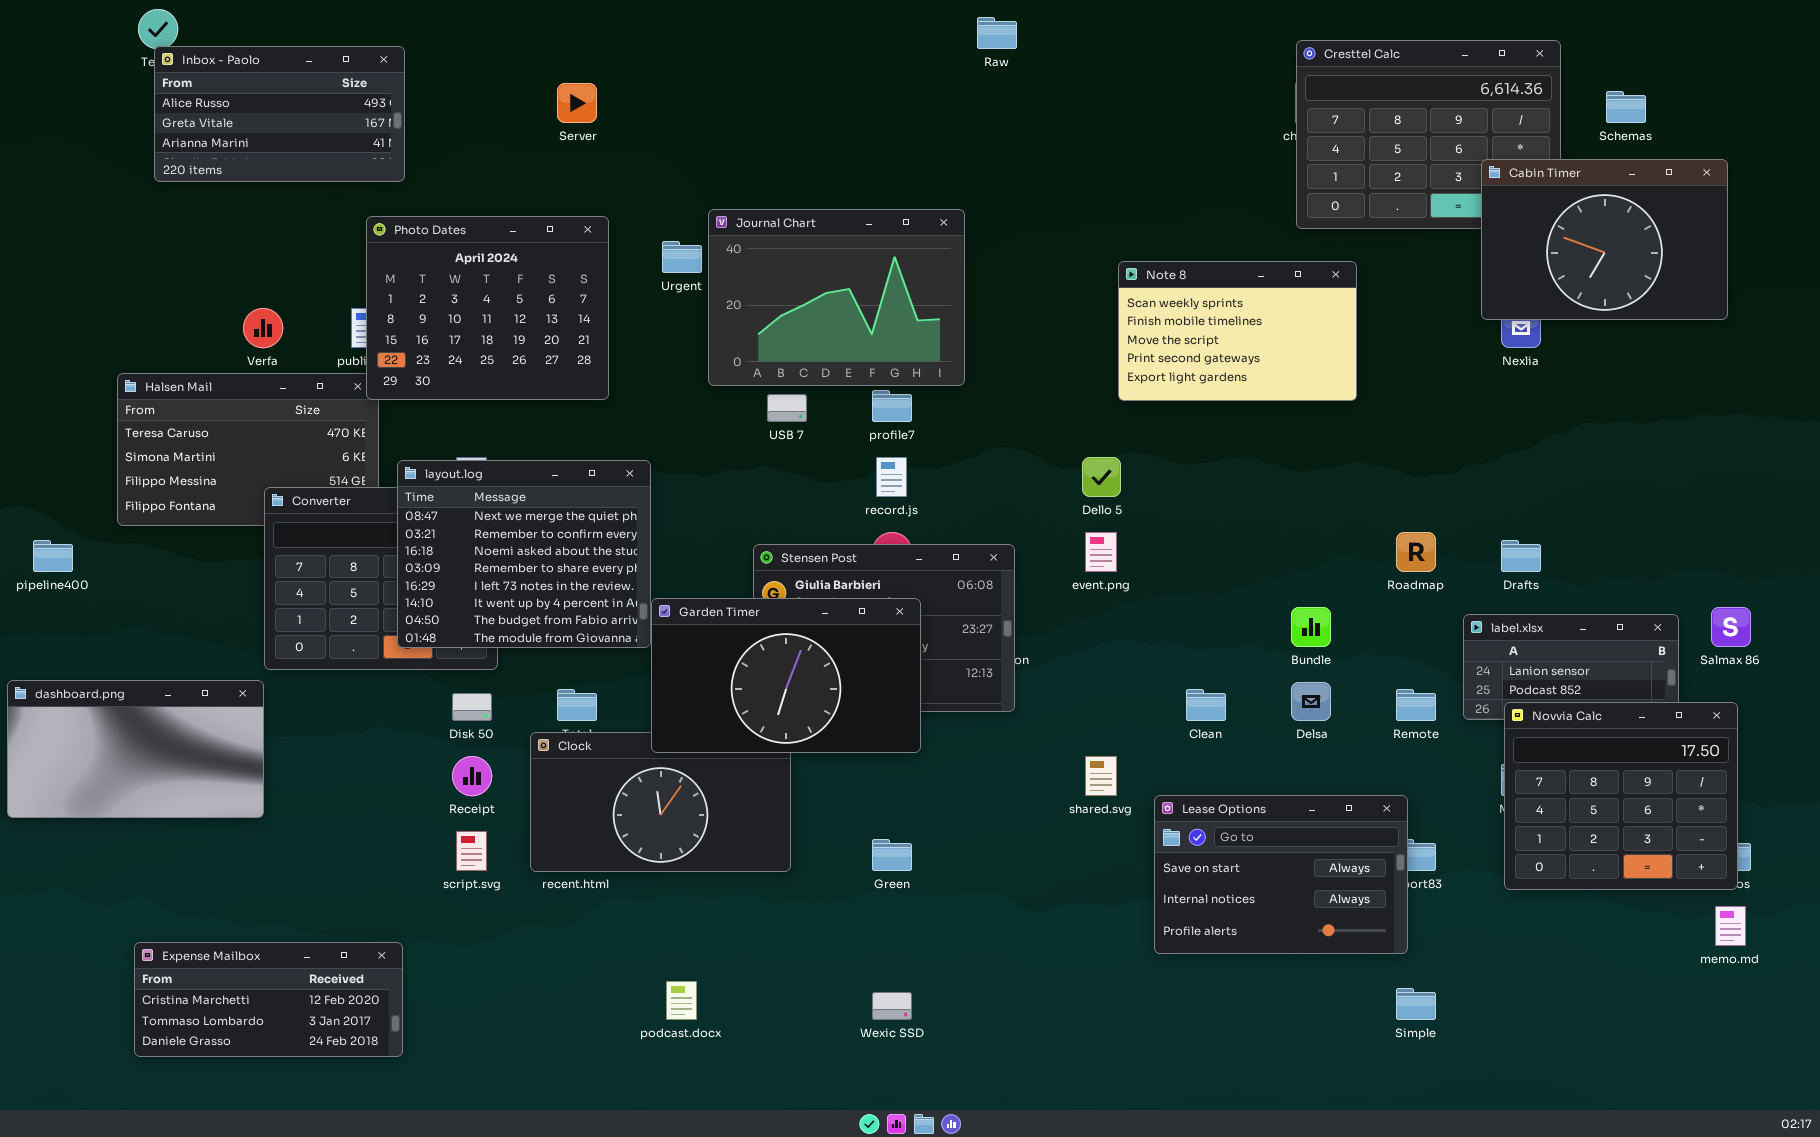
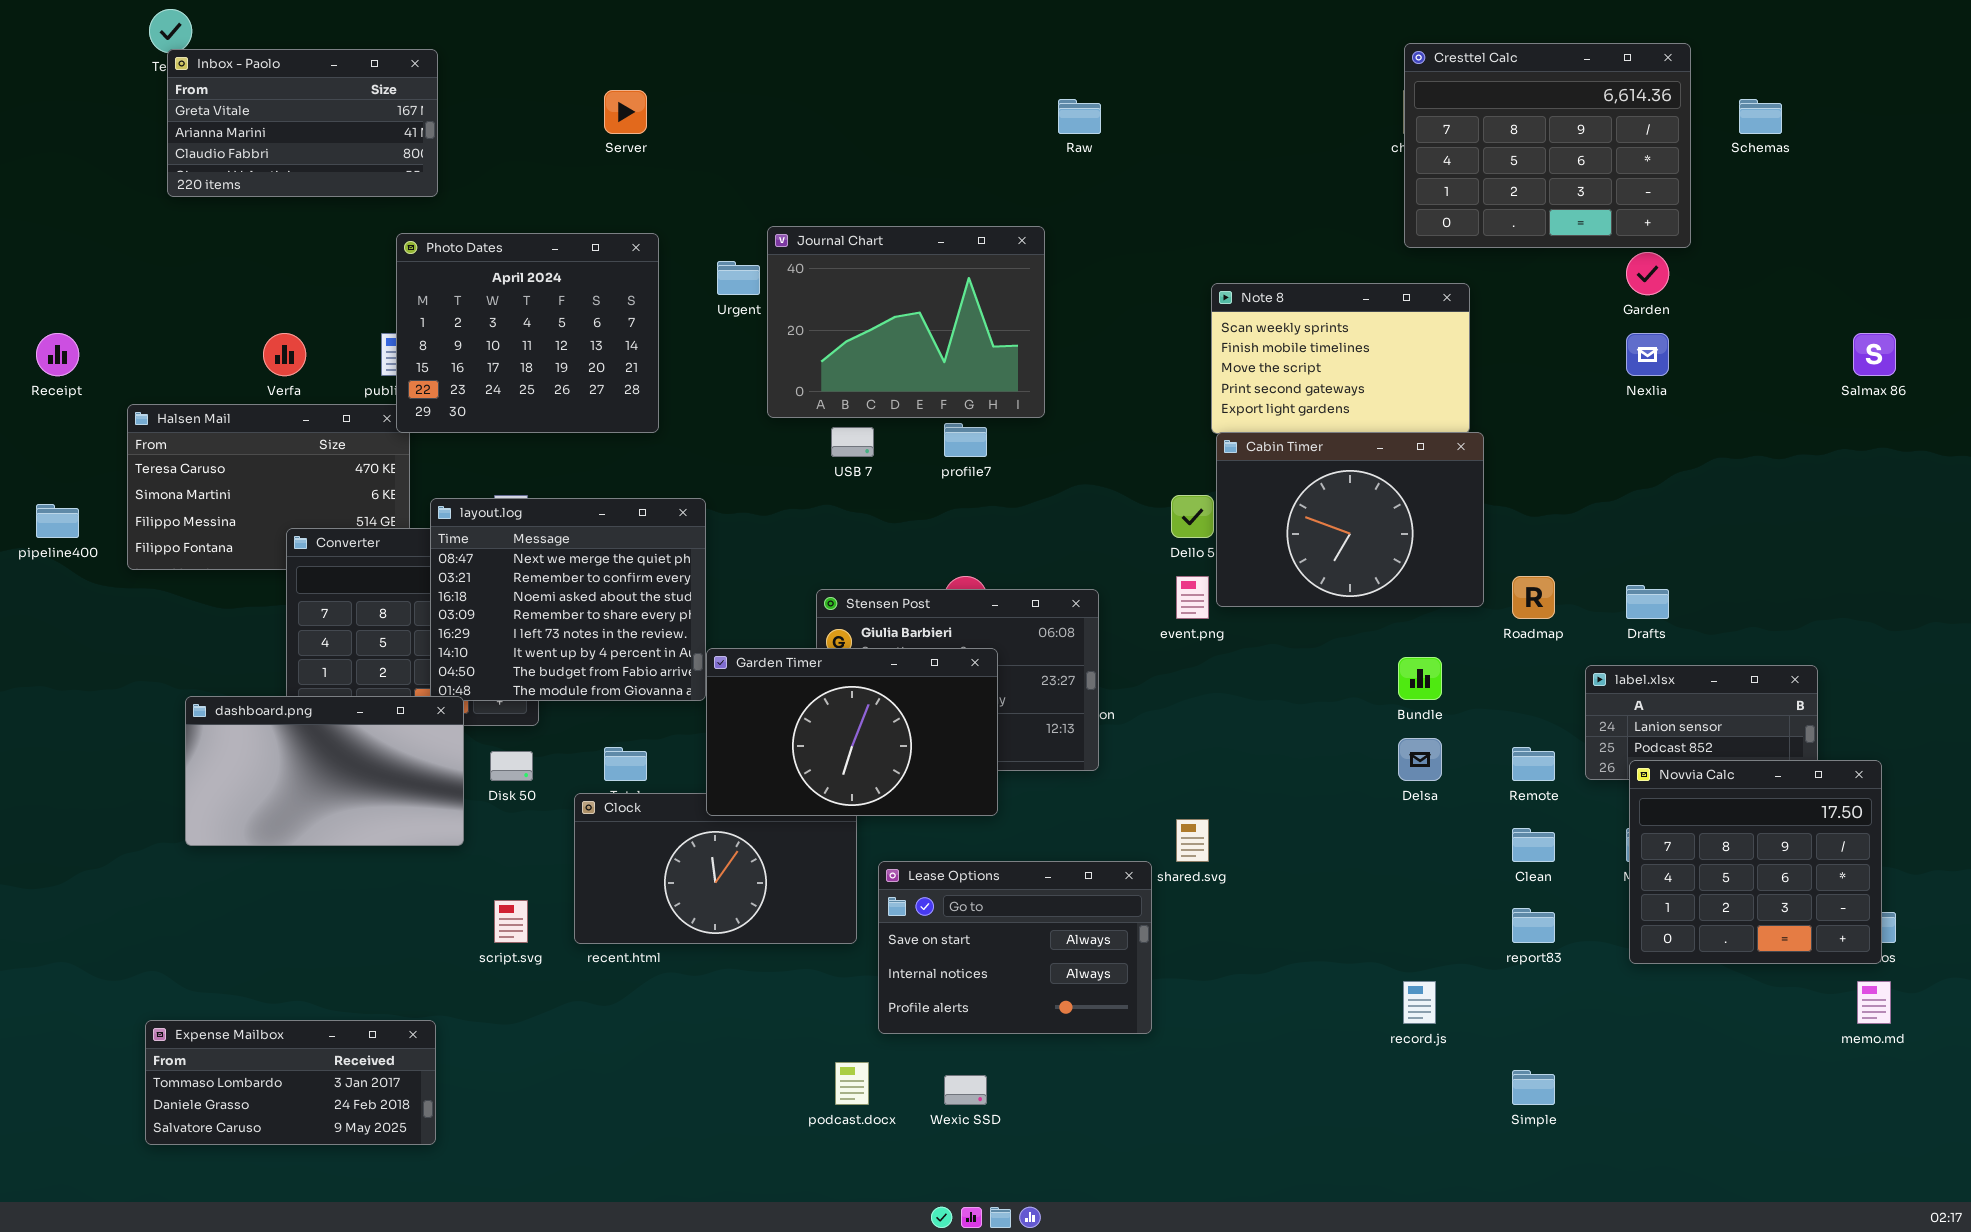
Raw: [977,17,1017,49] -> [1058,99,1101,134], moved
Inbox - Paolo: [154,46,405,182] -> [167,49,438,197], scrolled down 1 row
Cabin Timer: [1481,159,1728,320] -> [1216,432,1484,607], moved
record.js: [876,457,907,497] -> [1403,981,1436,1024], moved
pipeline400: [33,540,73,572] -> [36,504,79,538], moved
Salmax 86: [1711,607,1751,647] -> [1853,333,1896,376], moved
dashboard.png: [7,680,264,818] -> [185,696,464,846], moved
Clean: [1186,689,1226,721] -> [1512,828,1555,862], moved
Receipt: [452,756,492,796] -> [36,333,79,376], moved
Lease Options: [1154,795,1408,954] -> [878,861,1152,1034], moved
Expense Mailbox: [134,942,403,1057] -> [145,1020,436,1145], scrolled down 1 row
podcast.docx: [666,981,697,1020] -> [835,1062,869,1105], moved

